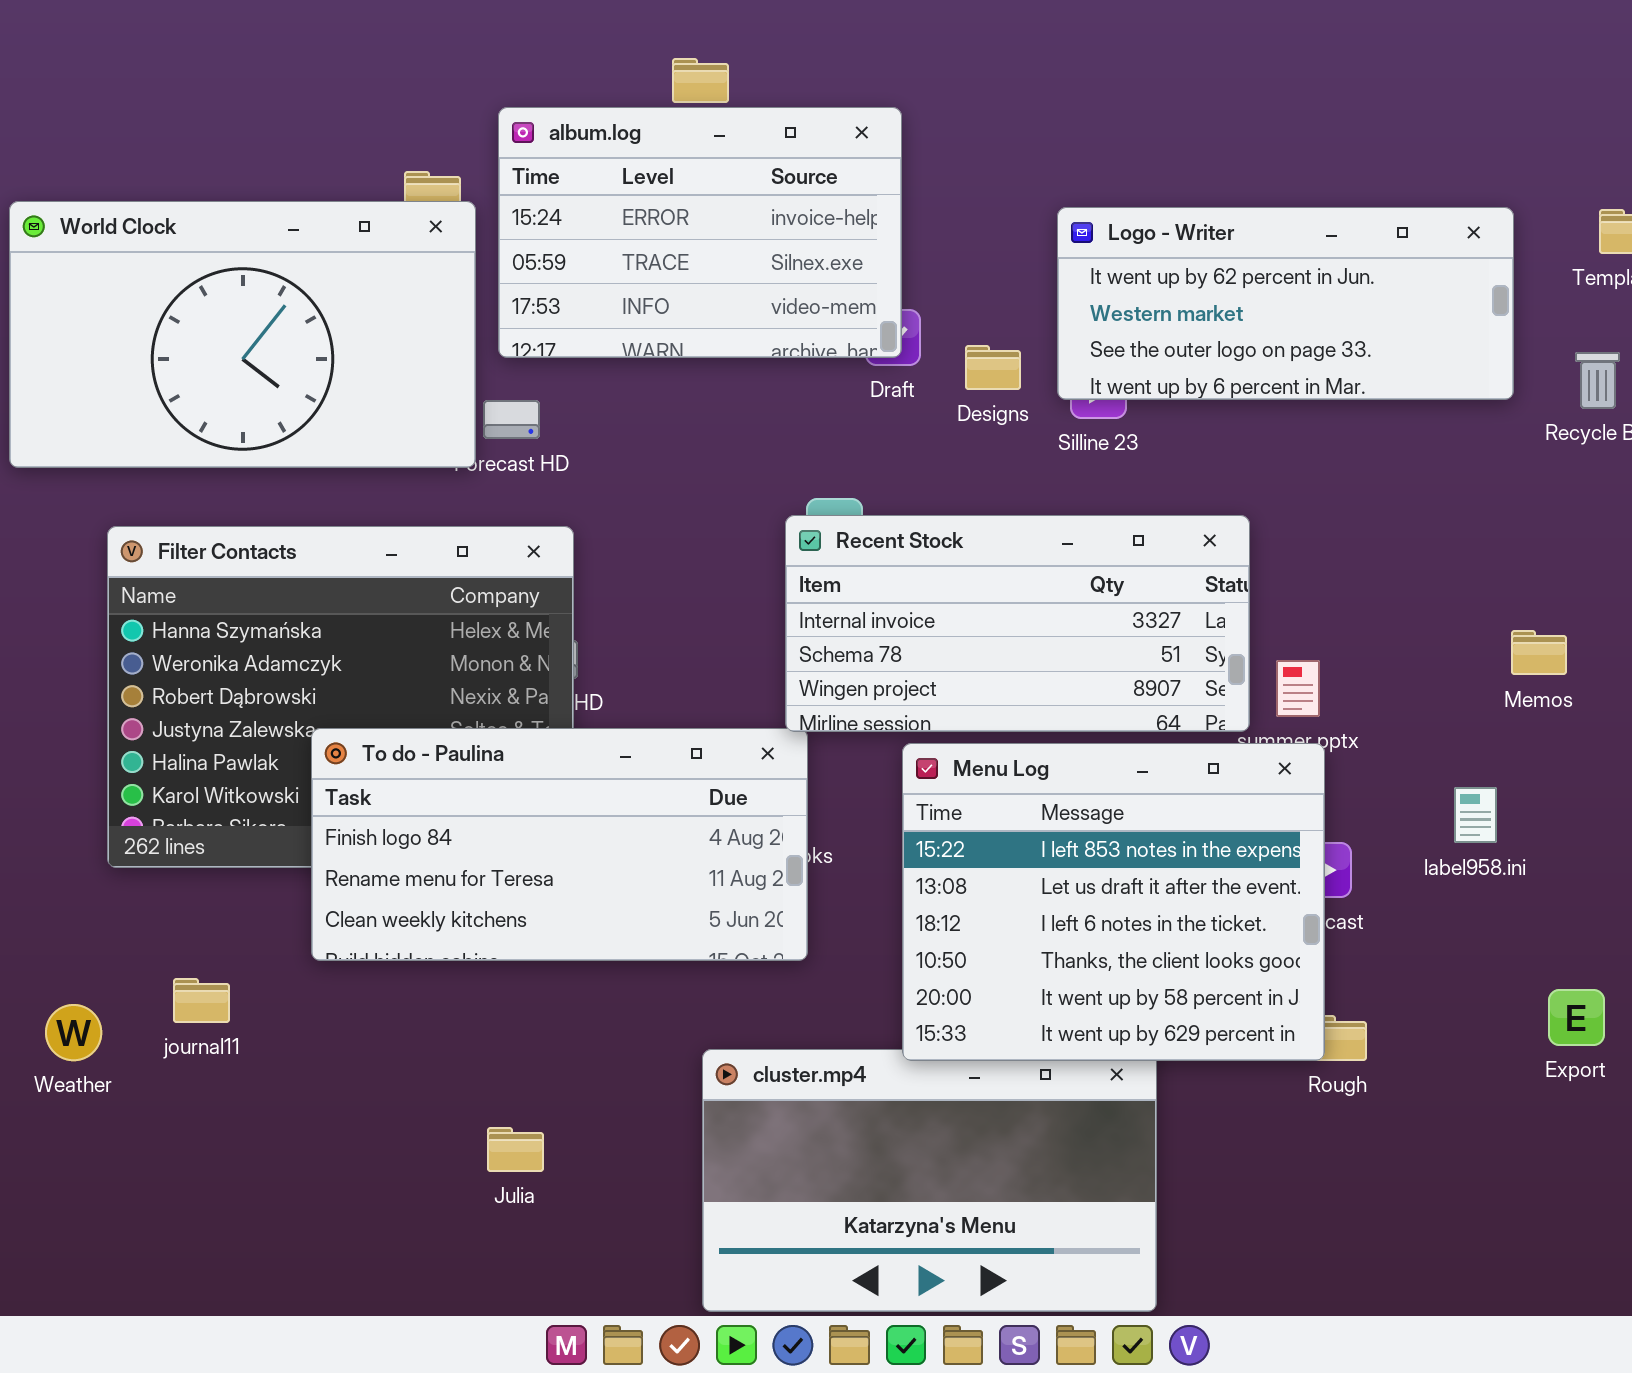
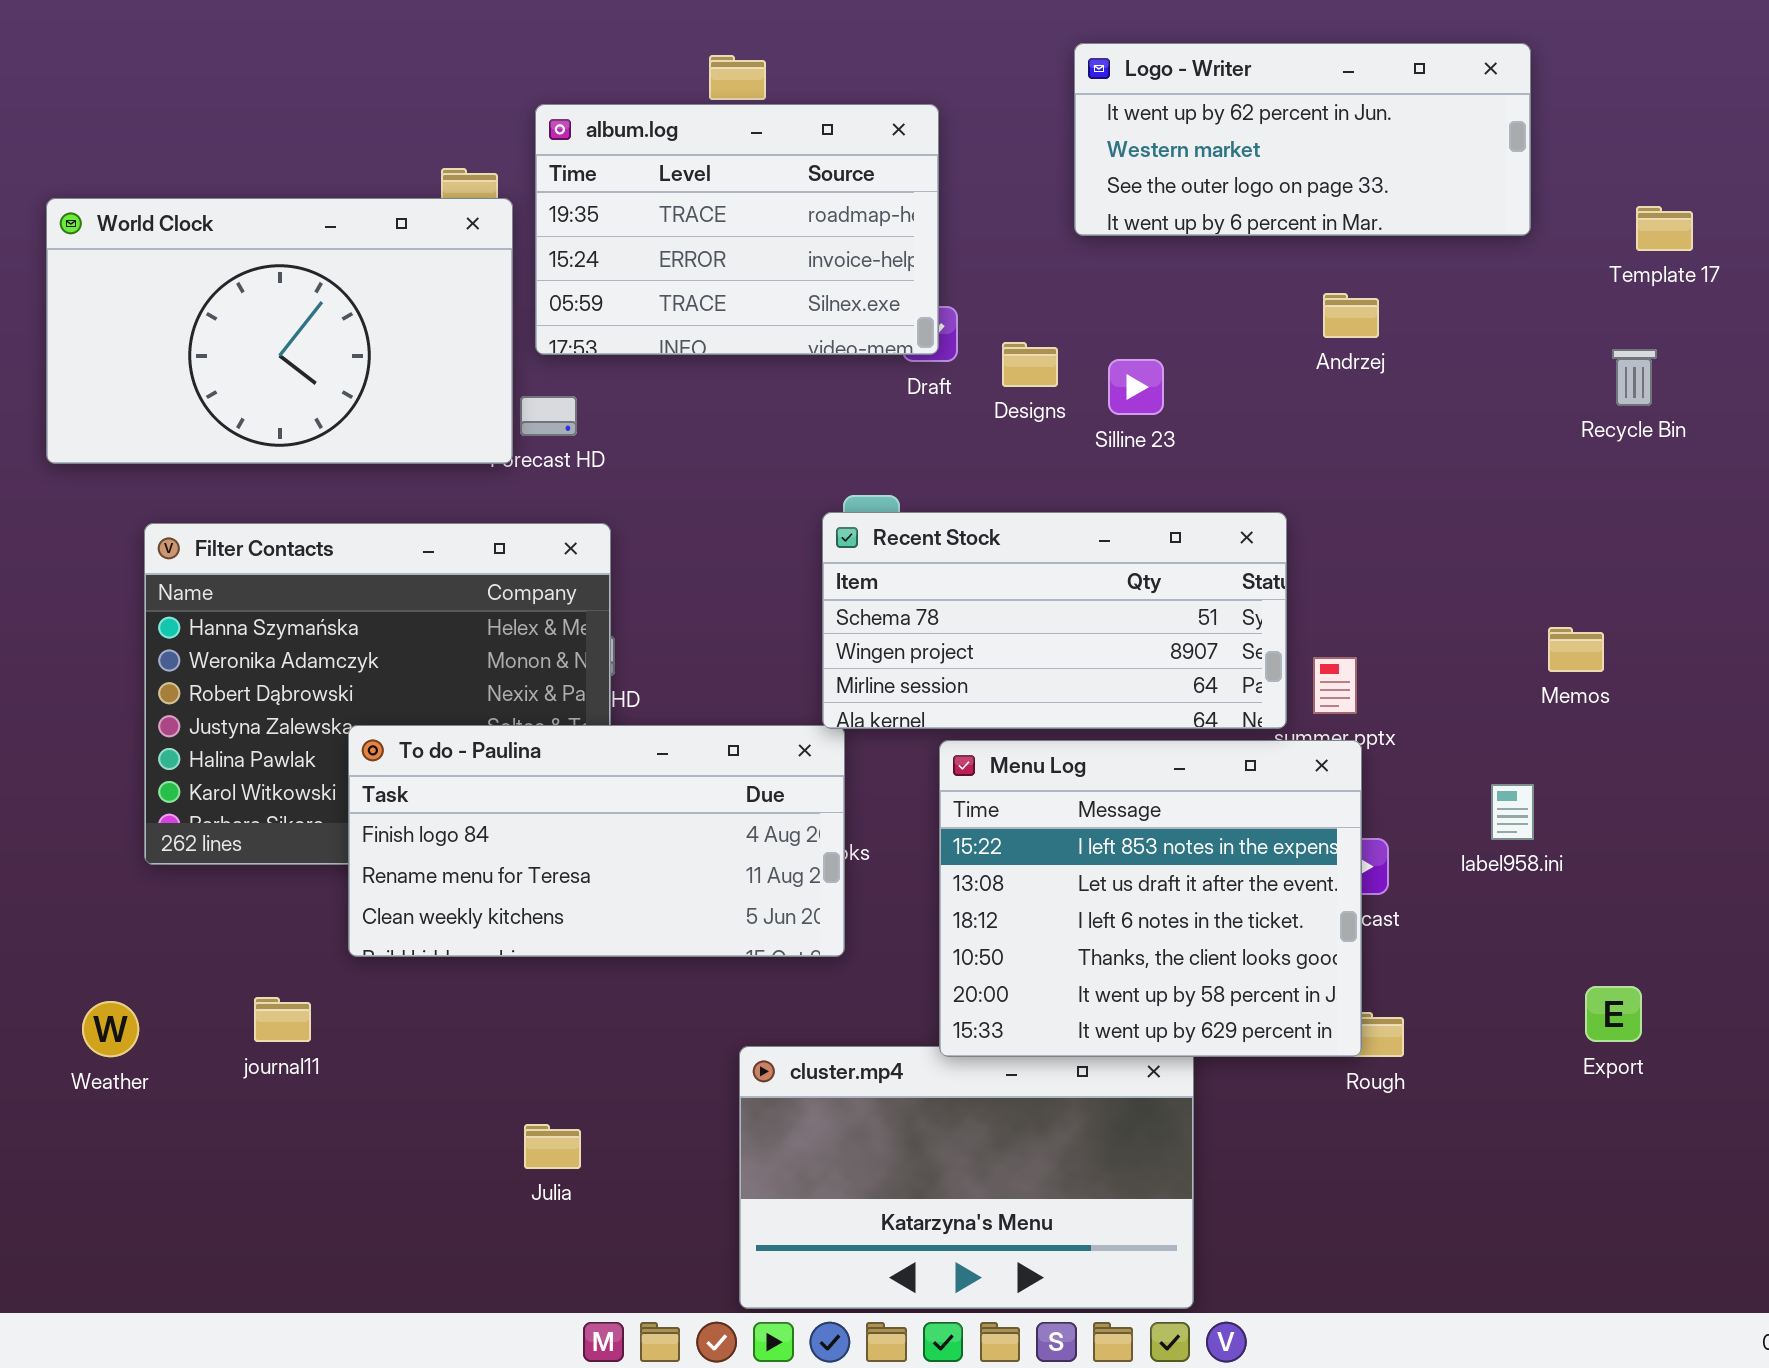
album.log: [498,107,902,358] -> [535,104,939,355], scrolled up 1 row
Logo - Writer: [1057,207,1514,400] -> [1074,43,1531,236], moved
Recent Stock: [785,515,1250,732] -> [822,512,1287,729], scrolled down 1 row
journal11: [173,978,230,1023] -> [254,997,311,1042], moved

